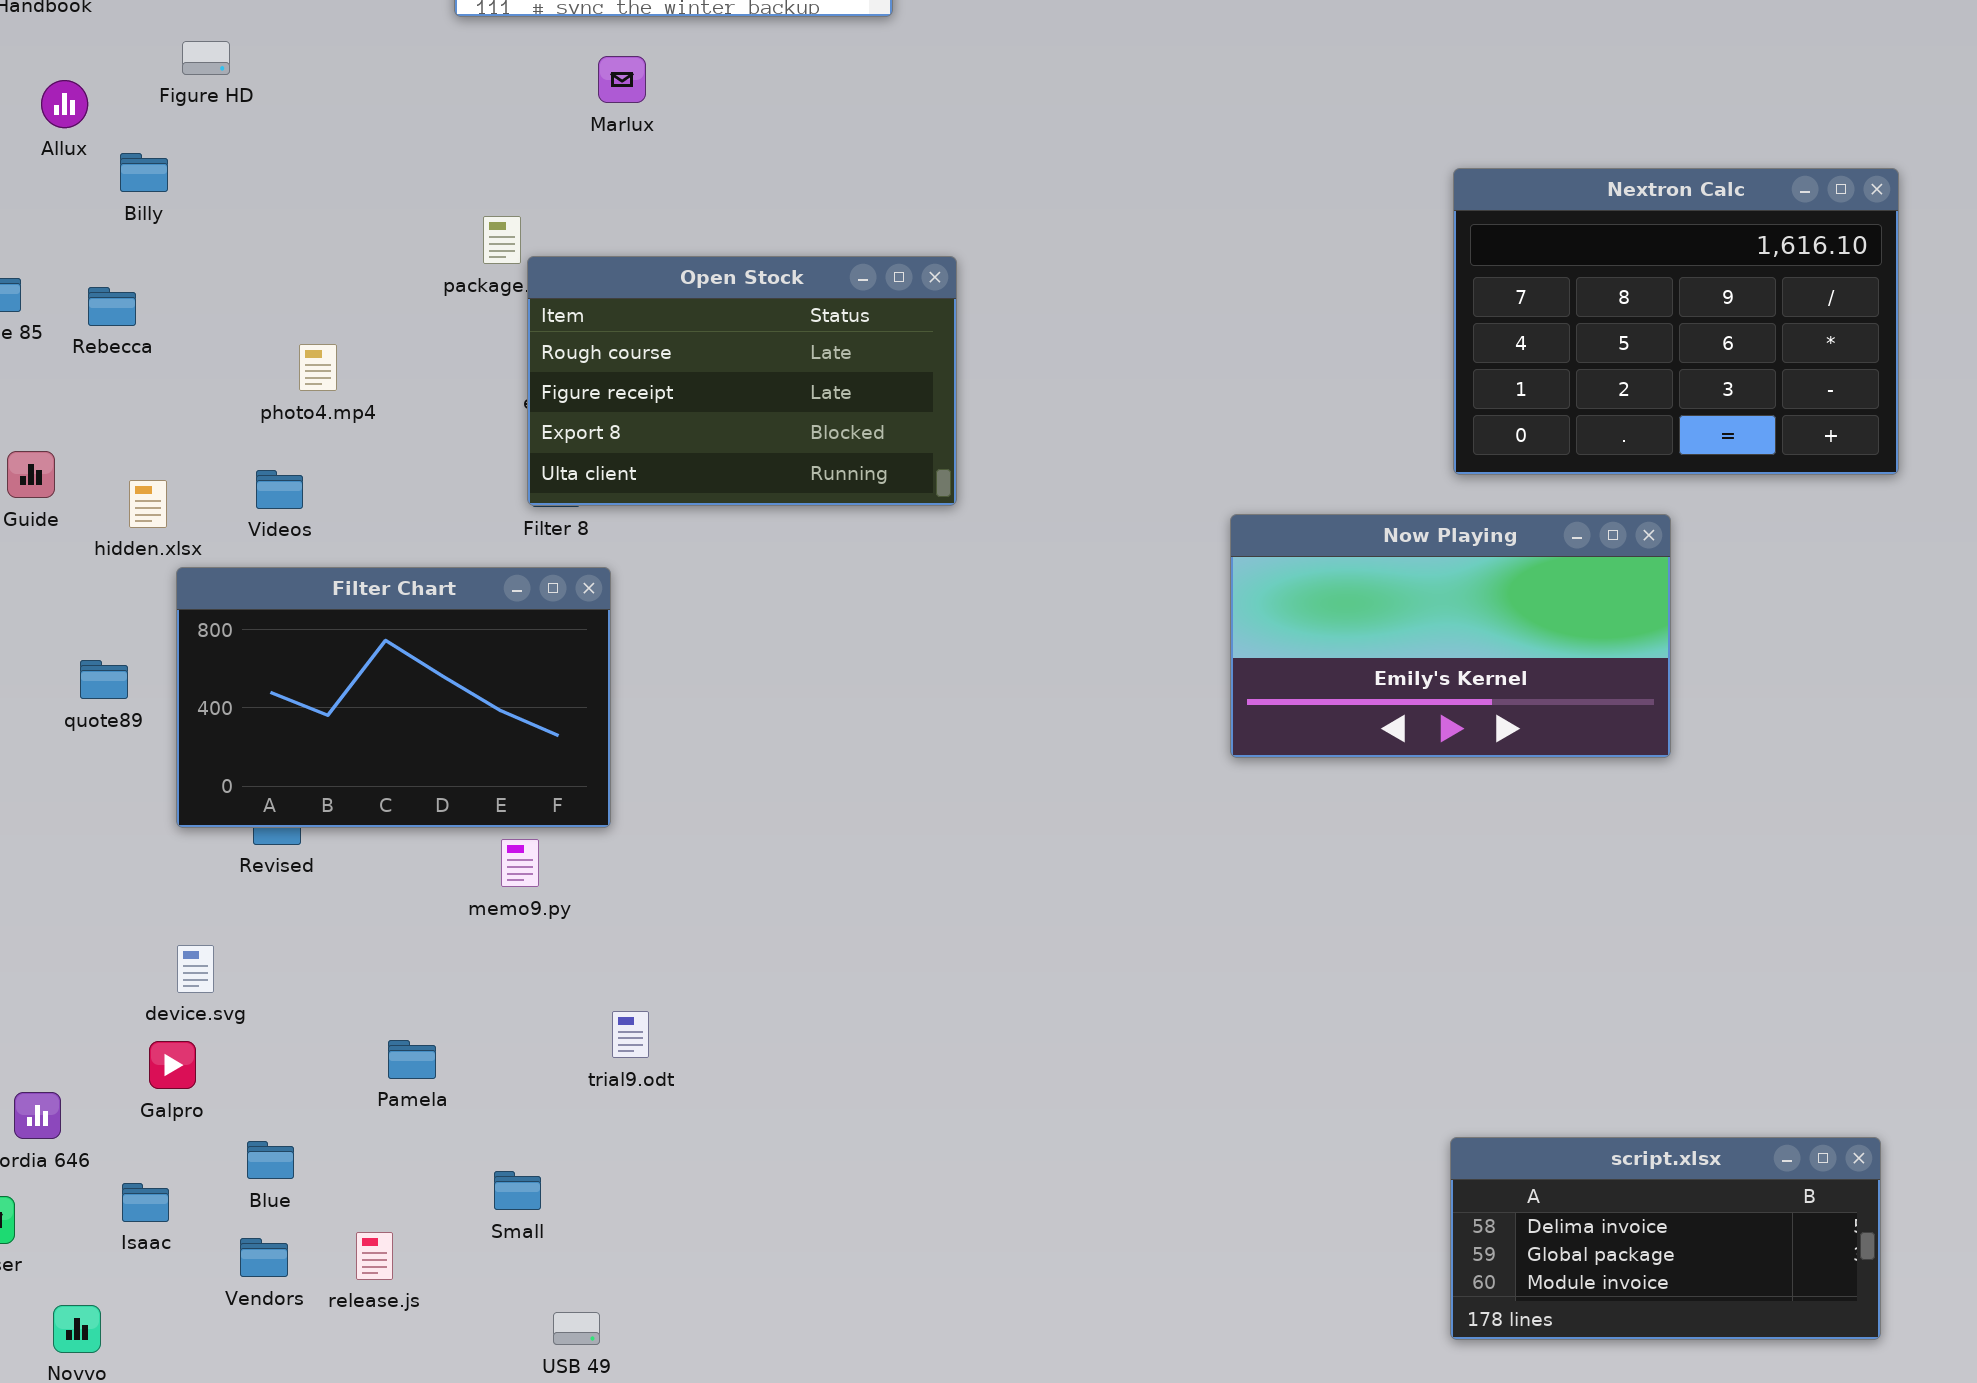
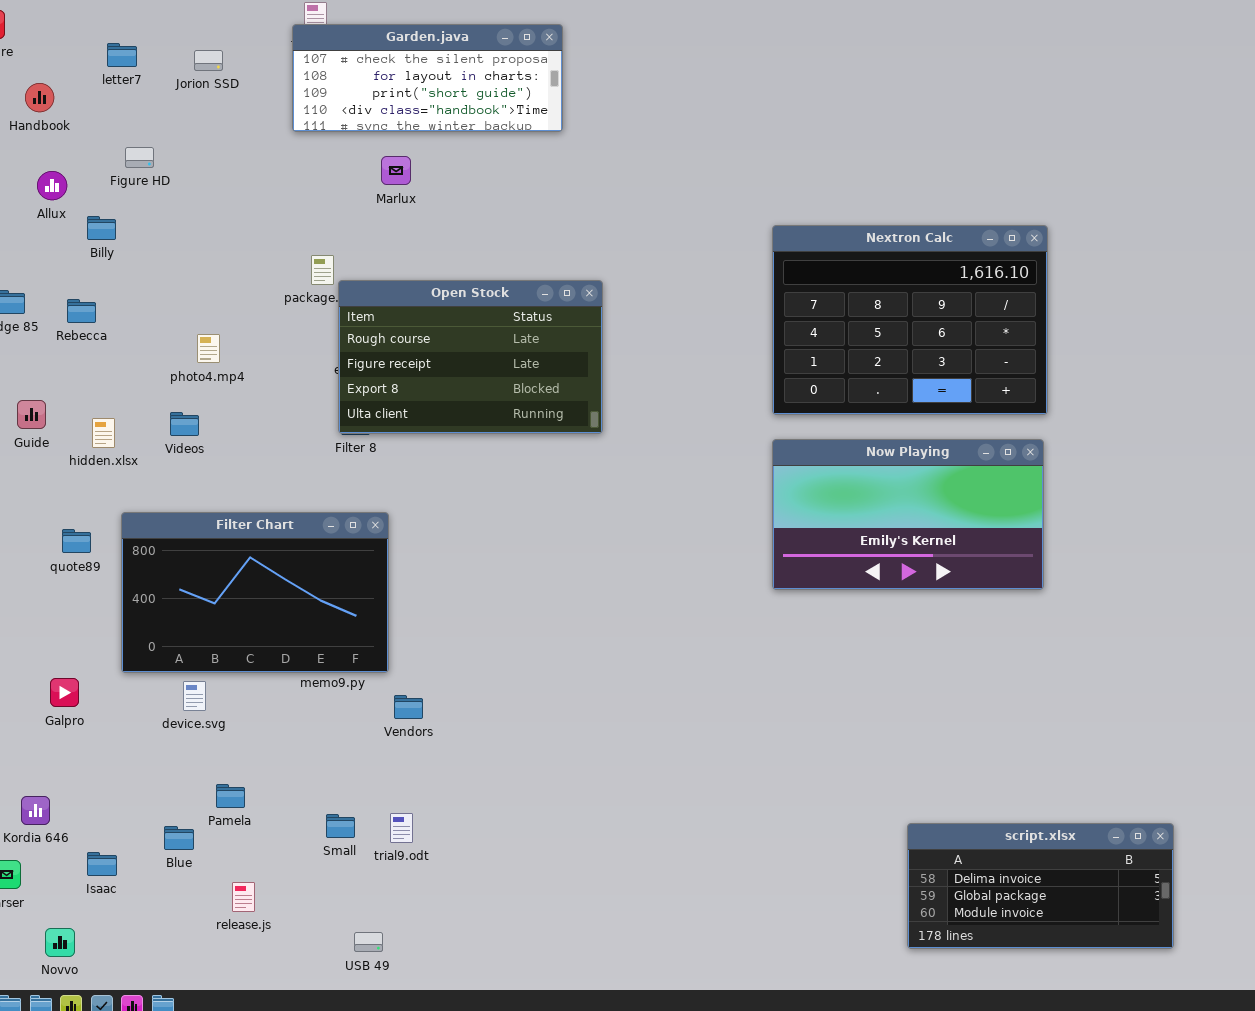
Nextron Calc: [1453,168,1899,475] -> [772,225,1048,415], moved
Filter Chart: [176,567,611,828] -> [121,512,389,673], moved
device.svg: [177,945,214,993] -> [183,681,206,711], moved
trial9.odt: [612,1011,649,1058] -> [390,813,413,843], moved
Pamela: [388,1040,436,1079] -> [216,784,245,808], moved
Galpro: [149,1041,196,1089] -> [50,678,79,707], moved
Small: [494,1171,541,1210] -> [326,814,355,838], moved
Vendors: [240,1238,288,1277] -> [394,695,423,719], moved

